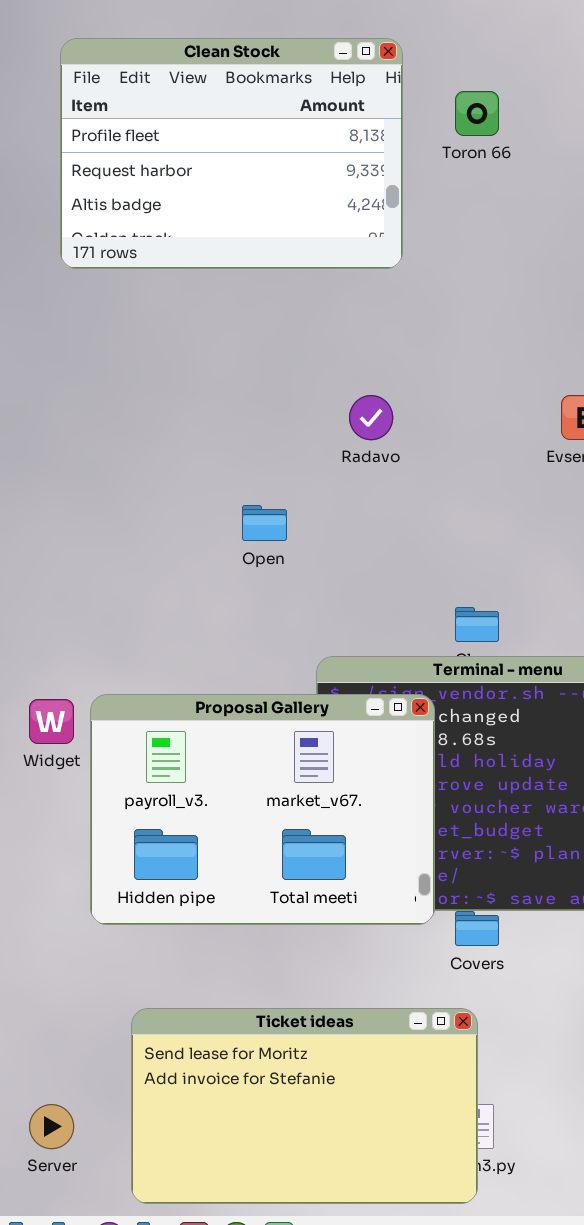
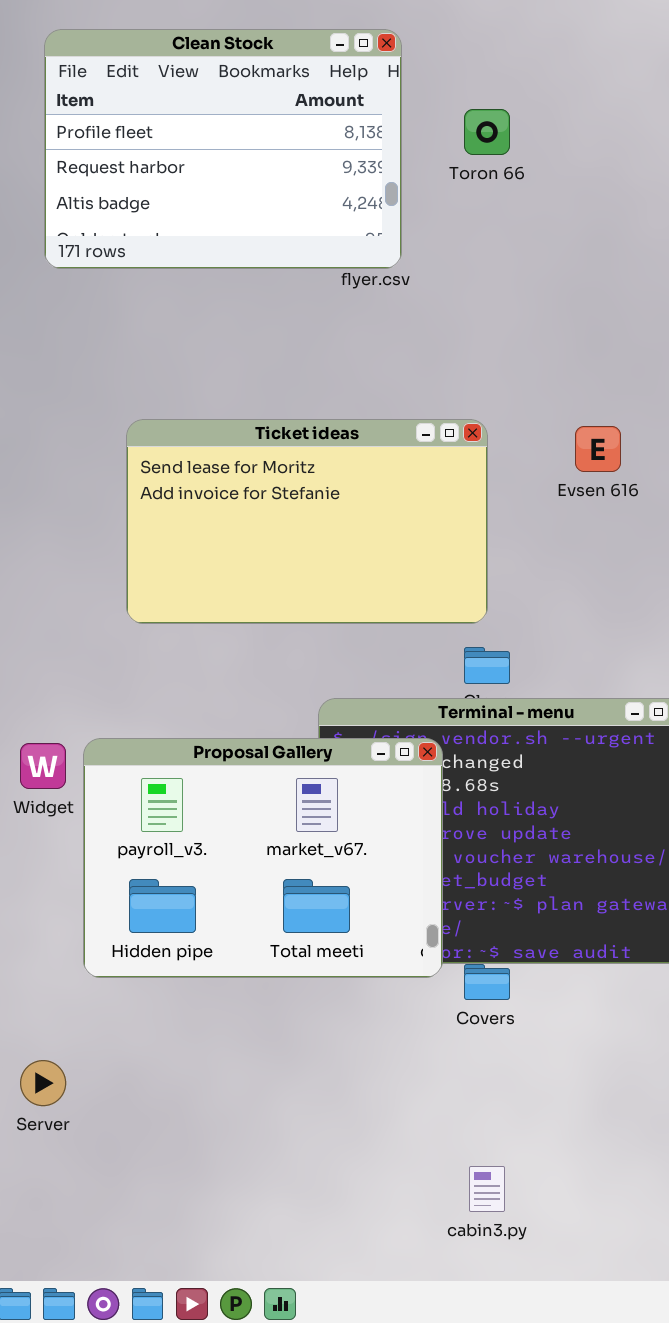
Clean Stock: [60,38,403,269] -> [44,29,402,269], moved
Ticket ideas: [131,1008,478,1204] -> [126,419,488,624], moved
Server: [29,1104,74,1149] -> [20,1060,66,1106], moved

